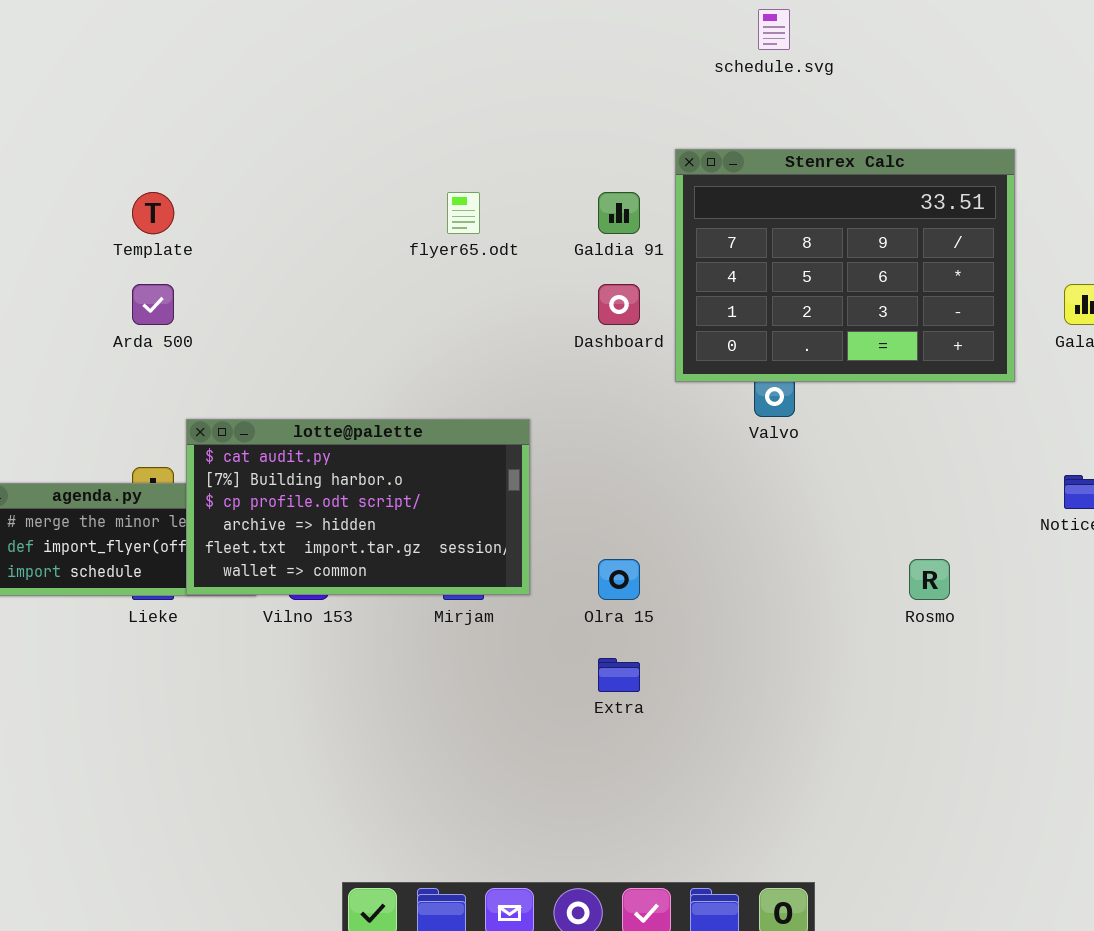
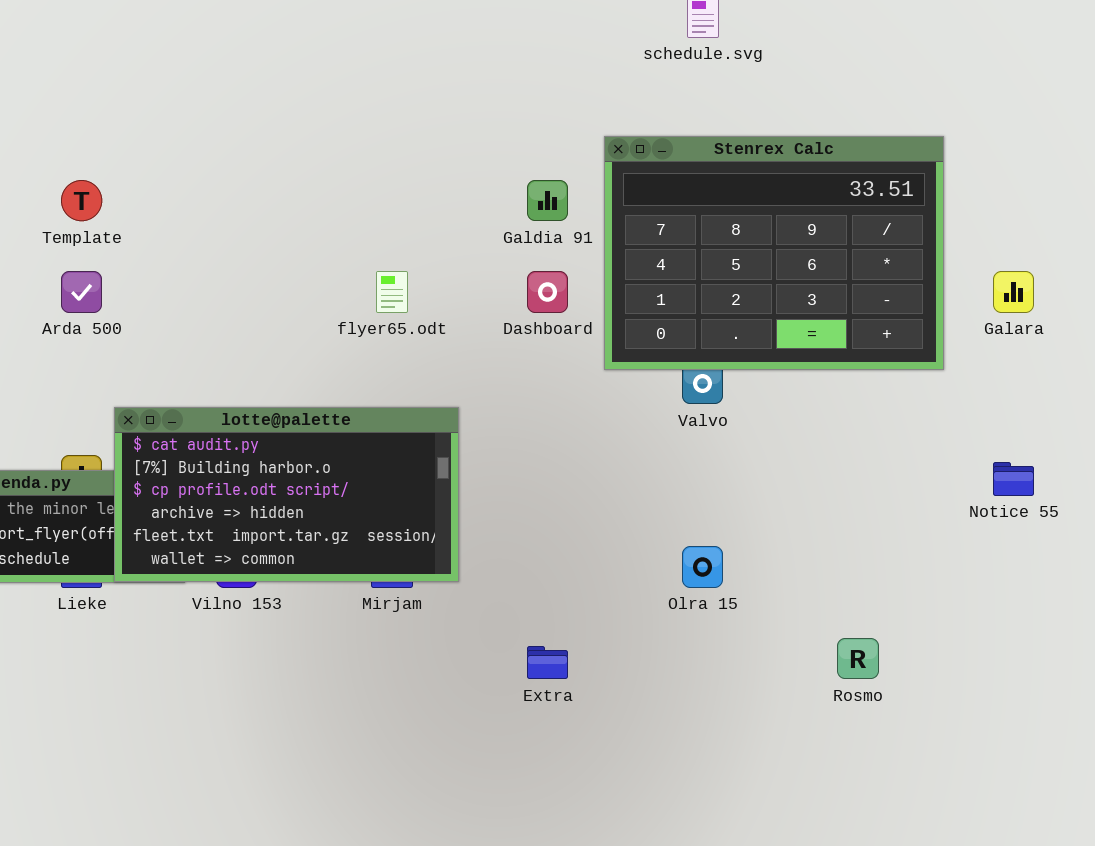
flyer65.odt: [447,192,480,234] -> [376,271,408,313], moved
Olra 15: [598,559,640,600] -> [682,546,723,588], moved
Rosmo: [909,559,950,600] -> [837,638,879,679], moved

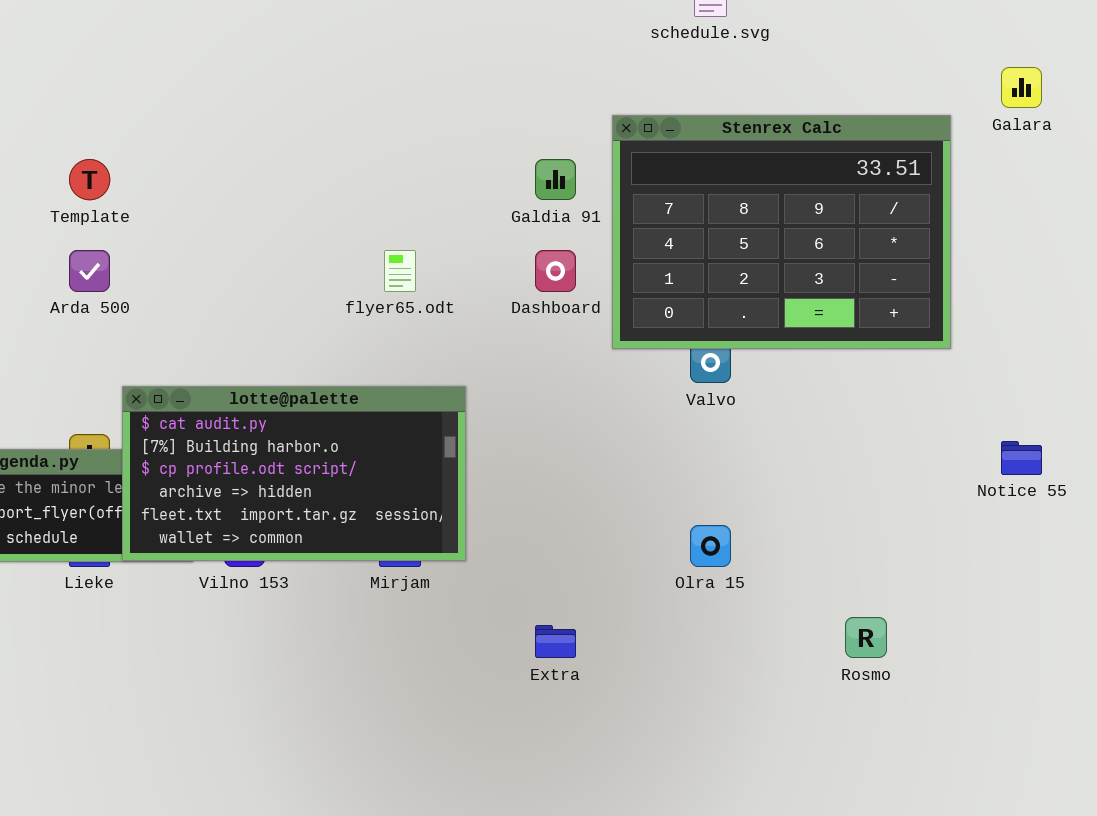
Galara: [993,271,1034,313] -> [1001,67,1042,108], moved

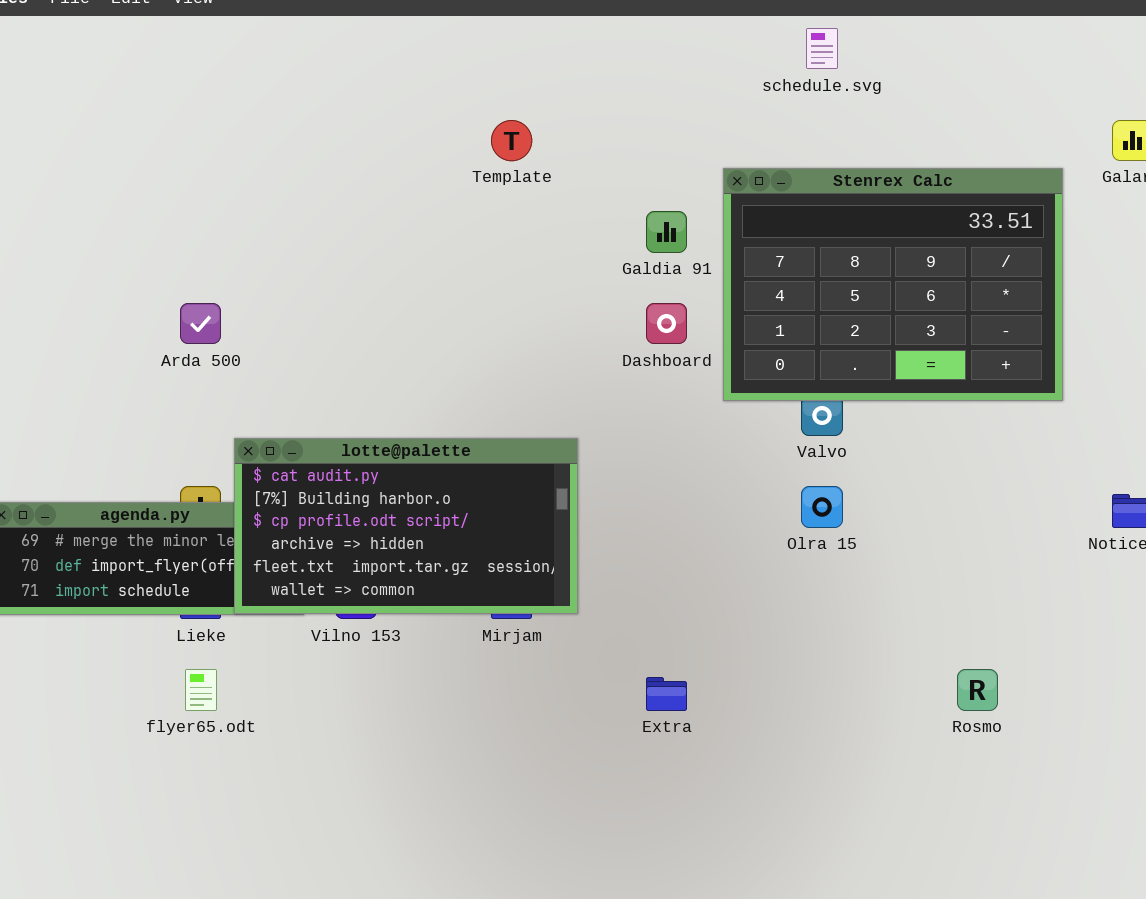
Template: [69,159,110,200] -> [491,120,532,161], moved
flyer65.odt: [384,250,416,292] -> [185,669,217,711], moved
Olra 15: [690,525,731,567] -> [801,486,843,528], moved

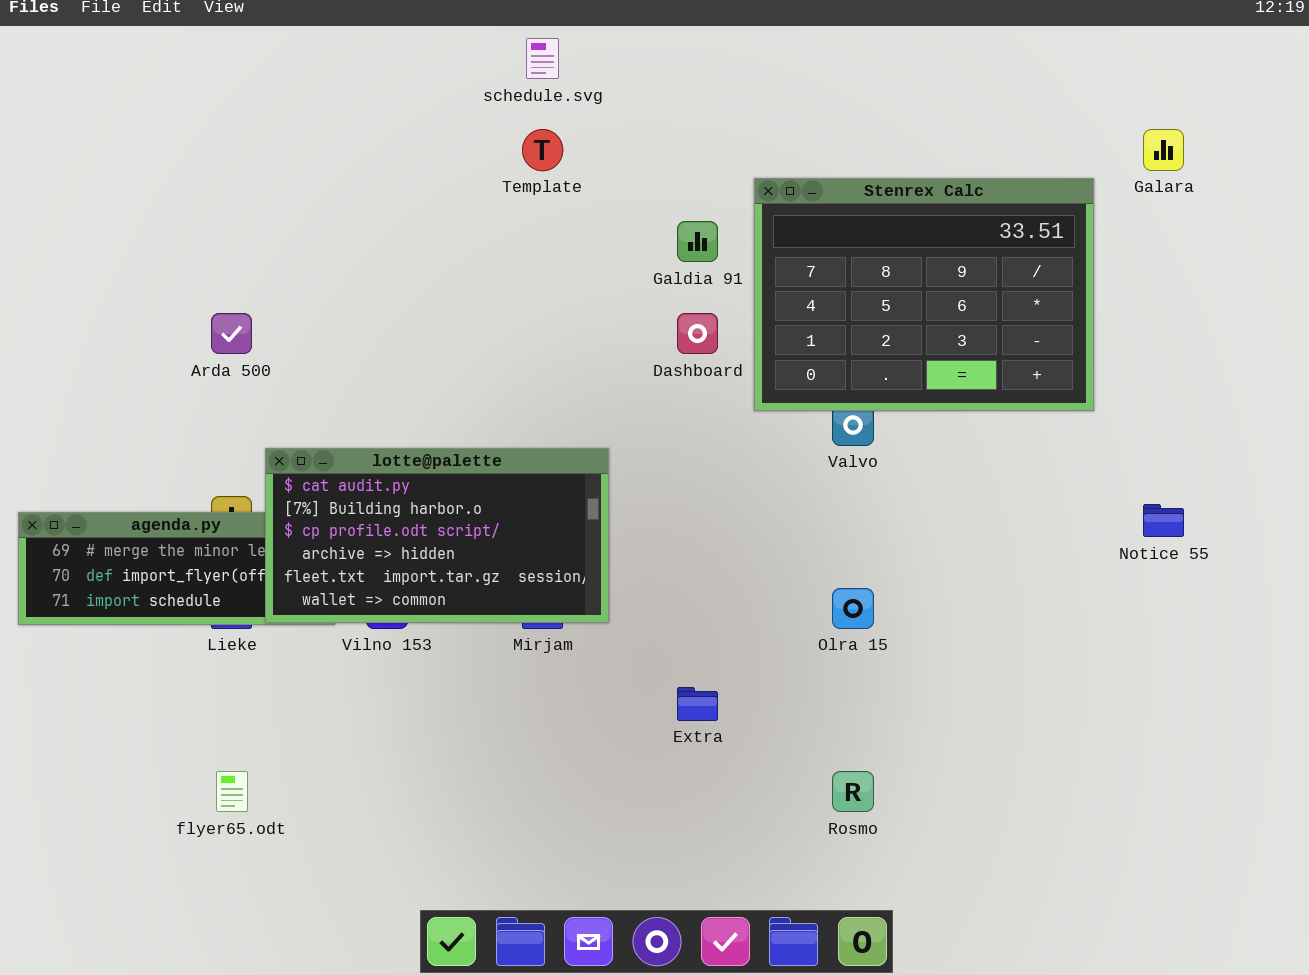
schedule.svg: [806,28,838,69] -> [526,38,559,79], moved
Olra 15: [801,486,843,528] -> [832,588,874,629], moved
flyer65.odt: [185,669,217,711] -> [216,771,248,812], moved
Rosmo: [957,669,998,711] -> [832,771,874,812], moved

